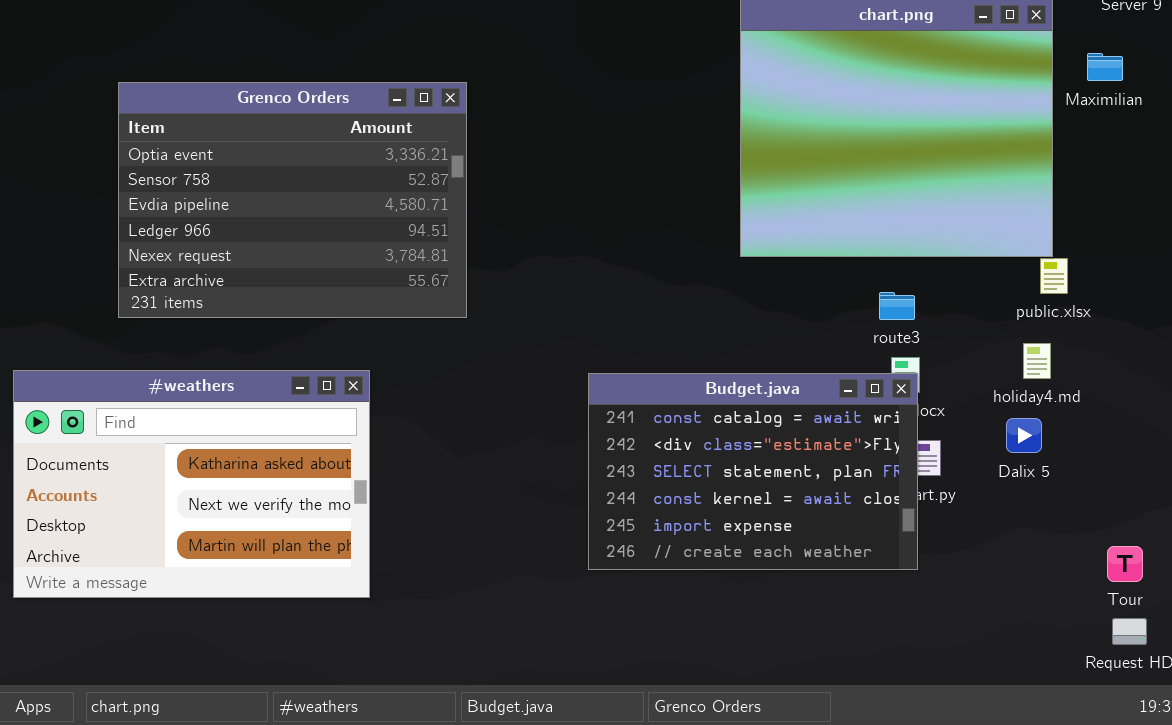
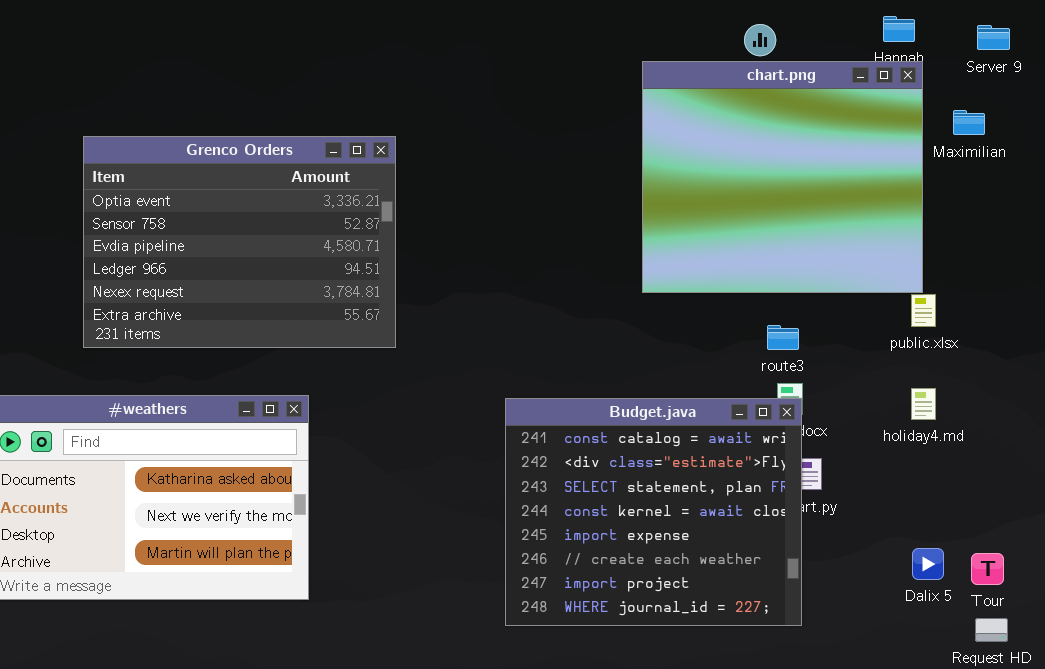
holiday4.md: [1023,343,1051,379] -> [911,388,936,420], moved
Budget.java: [588,373,918,570] -> [505,398,802,626], resized
Dalix 5: [1006,418,1042,453] -> [912,548,944,580], moved

